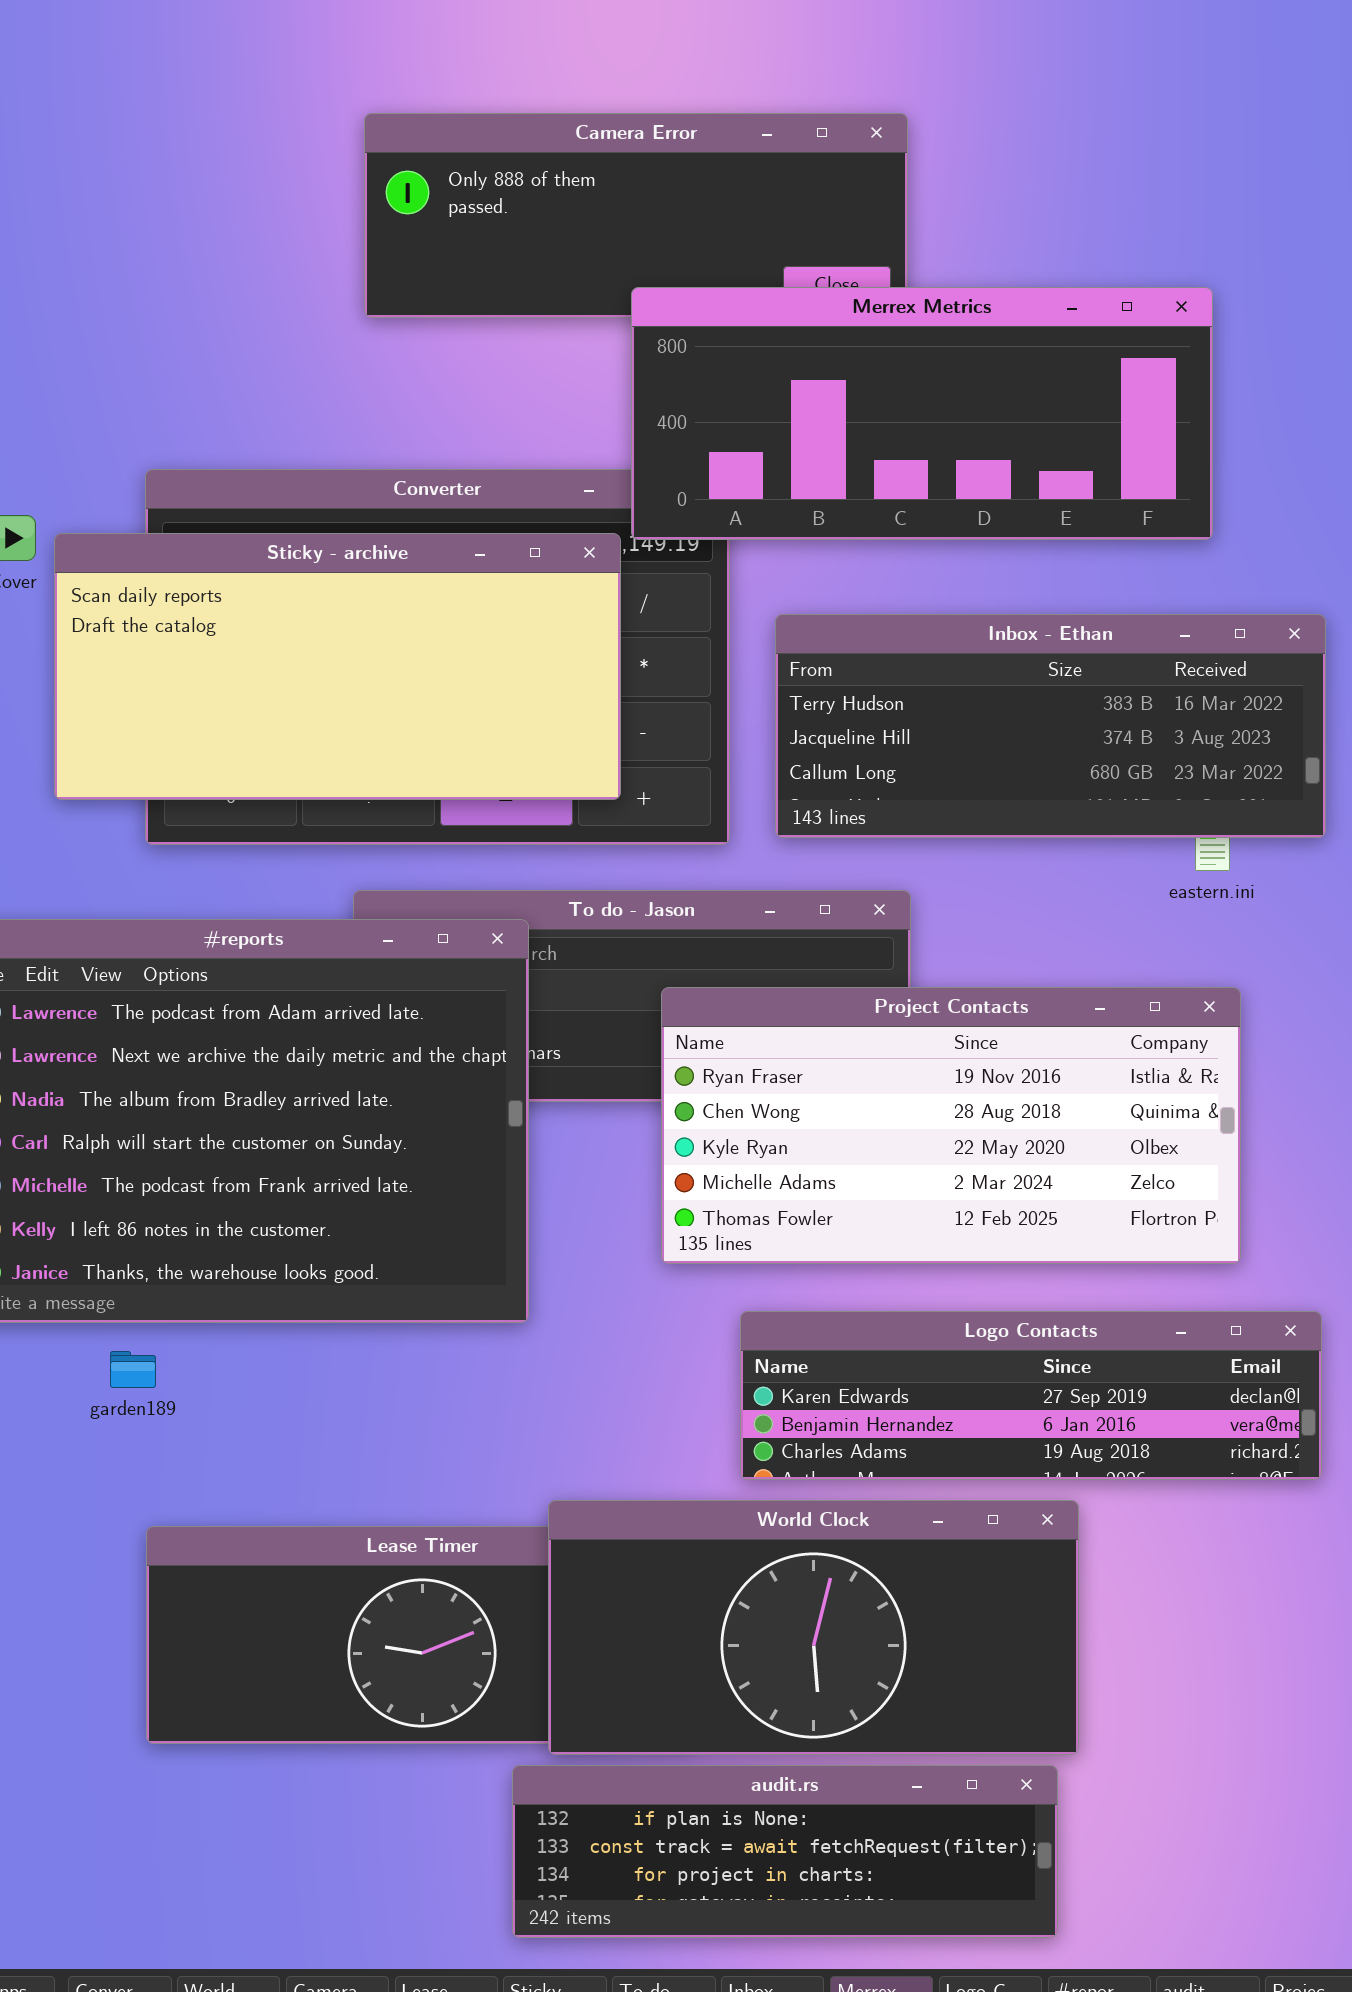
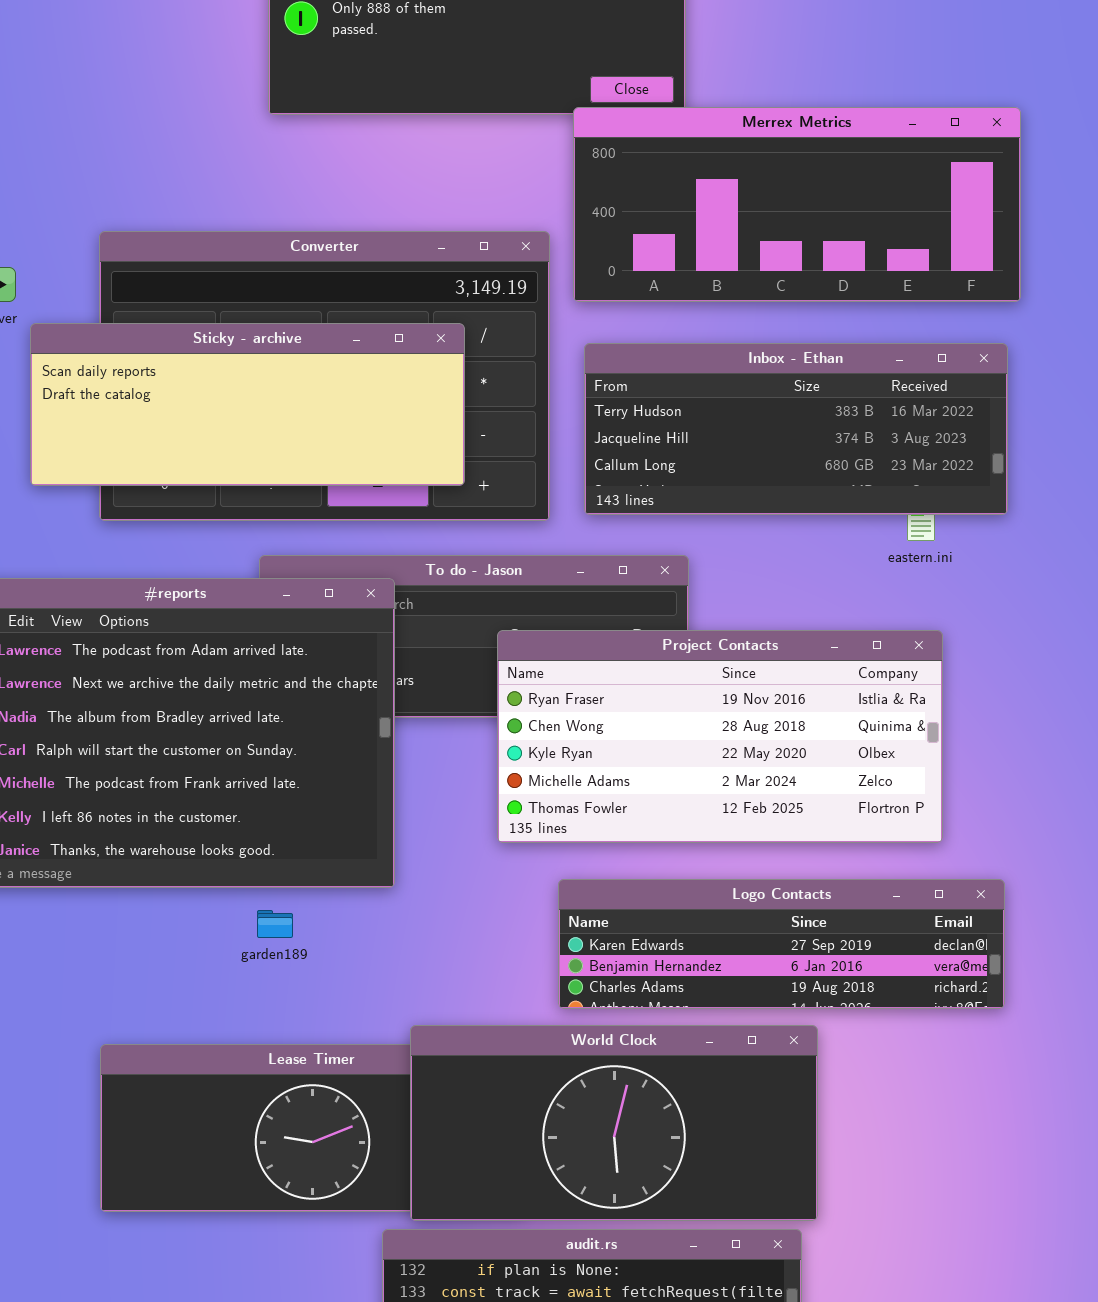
Merrex Metrics: [631,287,1213,540] -> [573,107,1021,302], moved
Sticky - archive: [54,533,621,800] -> [30,323,465,486], resized
garden189: [110,1351,156,1388] -> [257,910,293,938], moved

